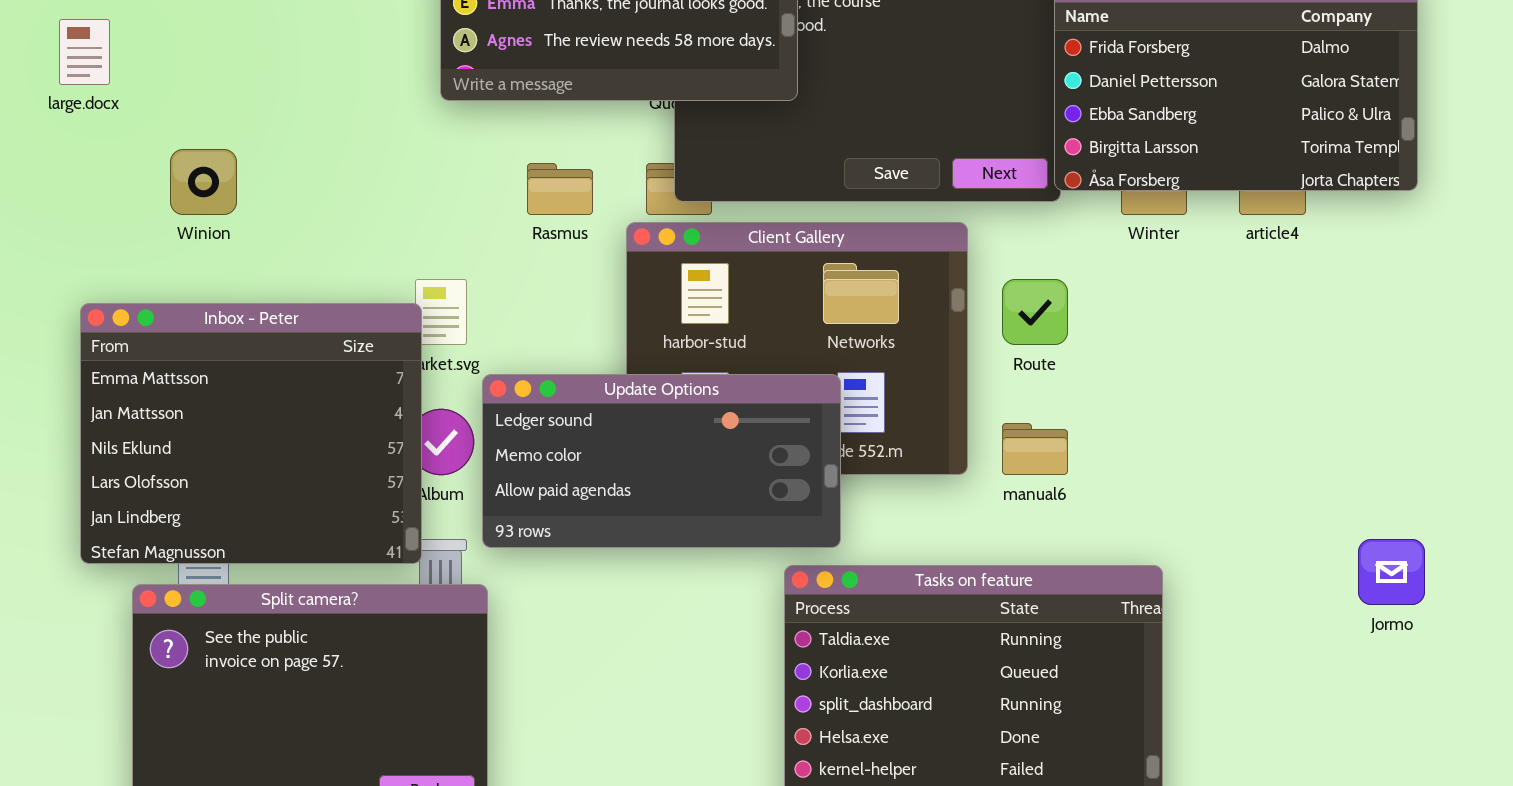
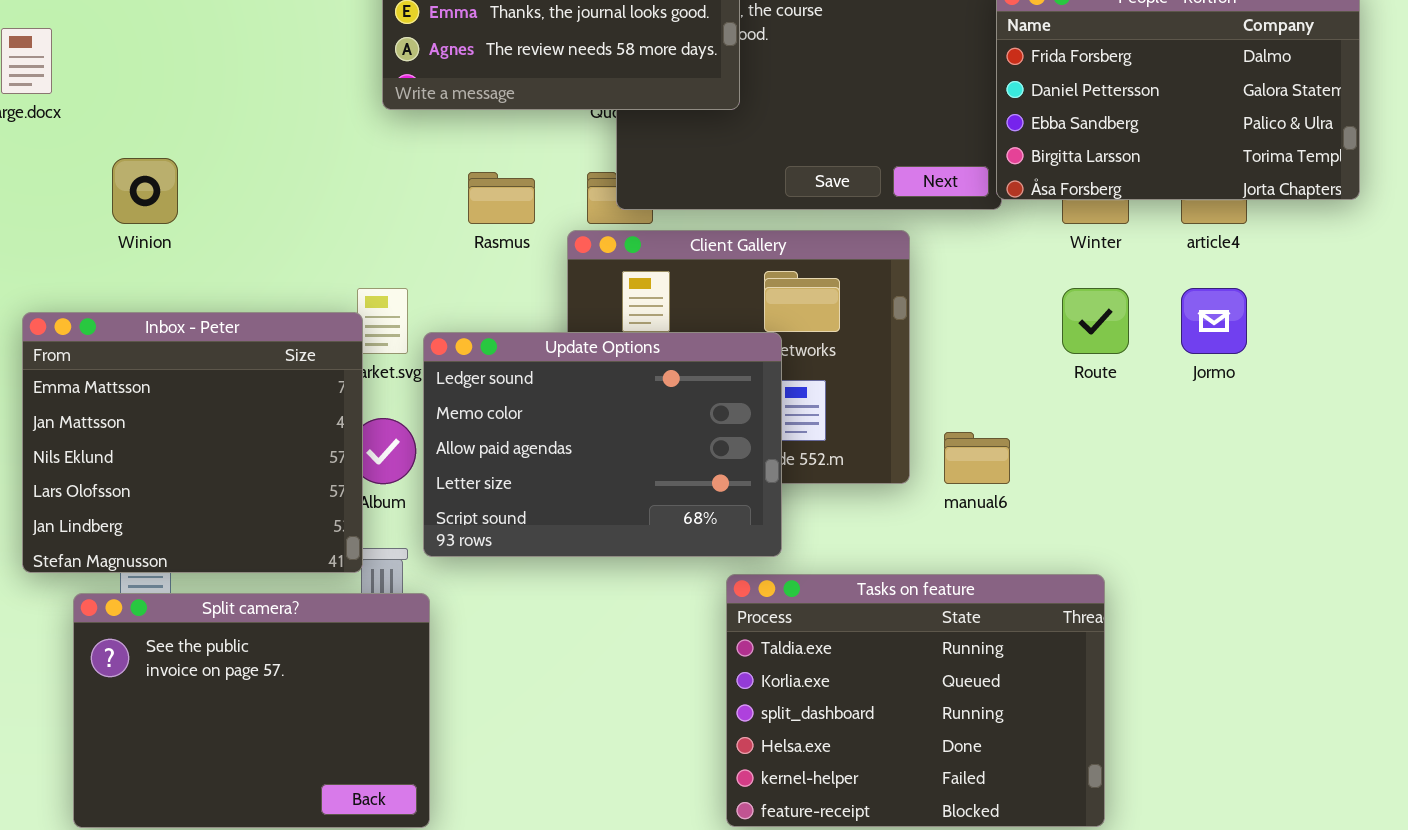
Route: [1002,279,1068,345] -> [1062,288,1129,354], moved
Update Options: [482,374,841,548] -> [423,332,782,557], resized
Jormo: [1358,539,1425,605] -> [1181,288,1247,354], moved

